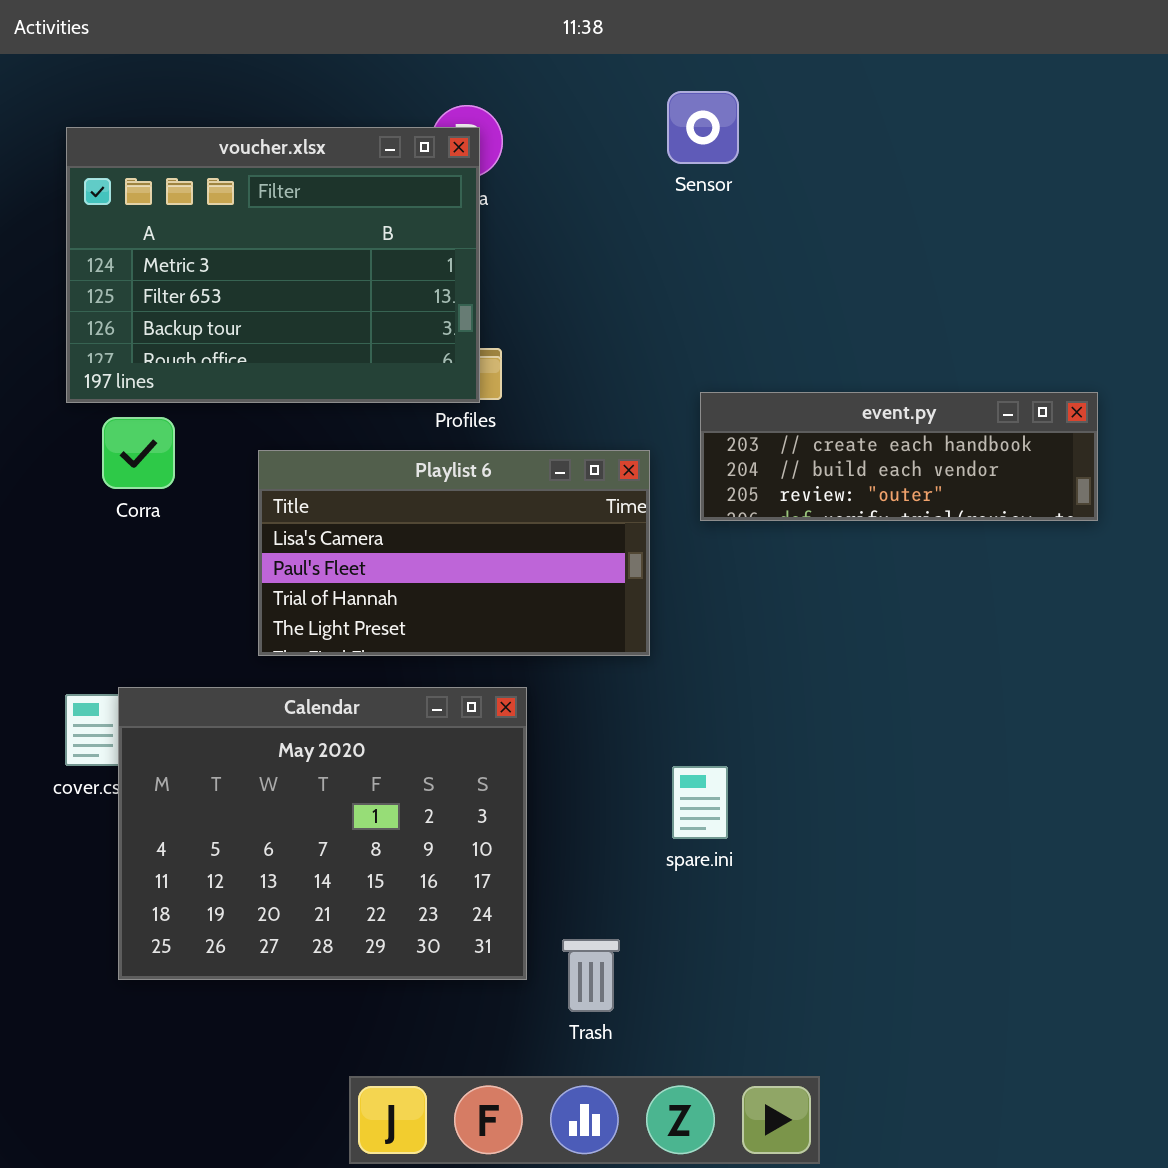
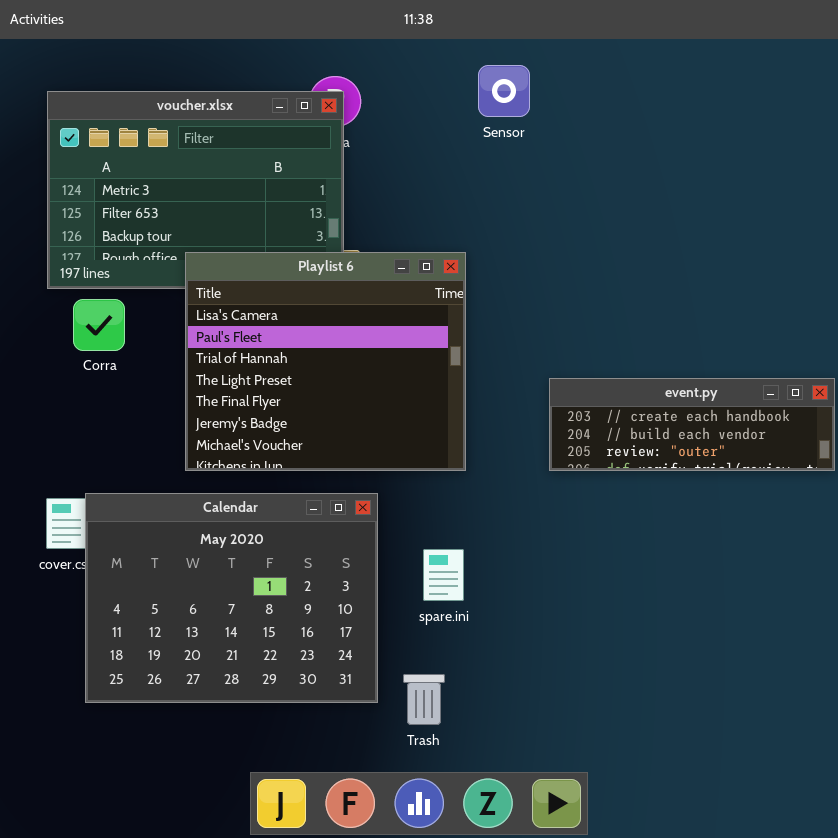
event.py: [700,392,1098,521] -> [549,378,835,471], moved
Playlist 6: [258,450,650,656] -> [185,252,466,471], resized
spare.ini: [672,766,728,839] -> [423,549,464,601], moved

